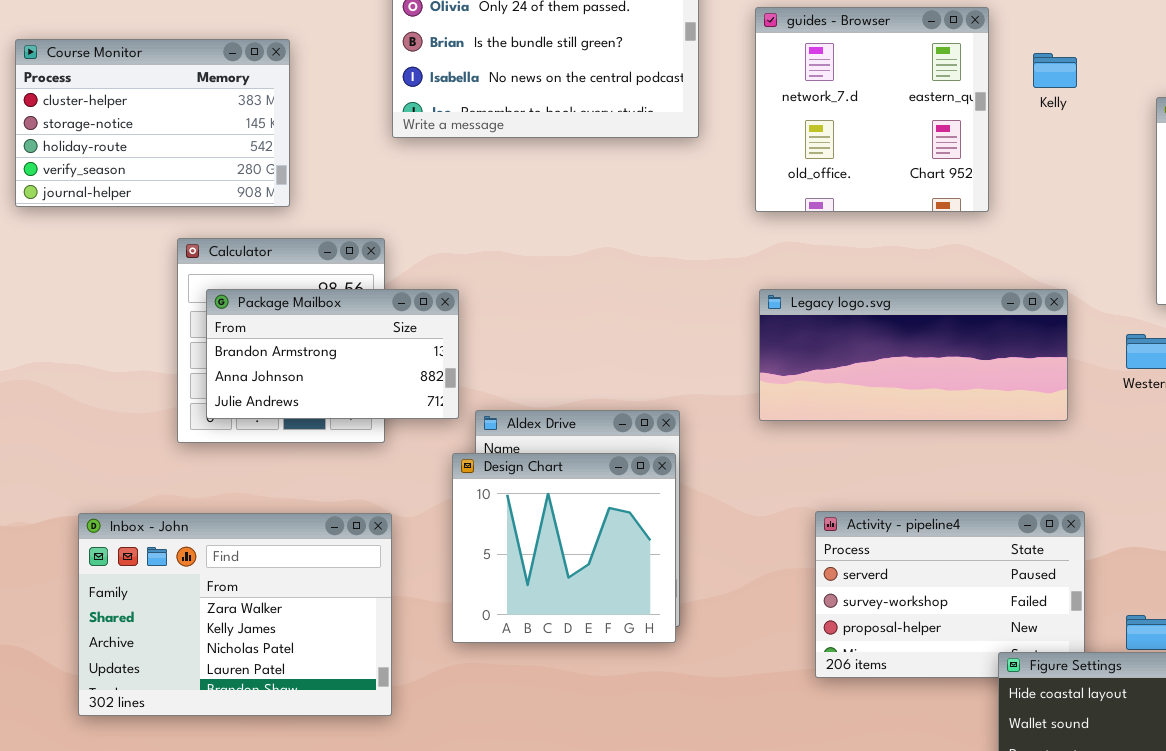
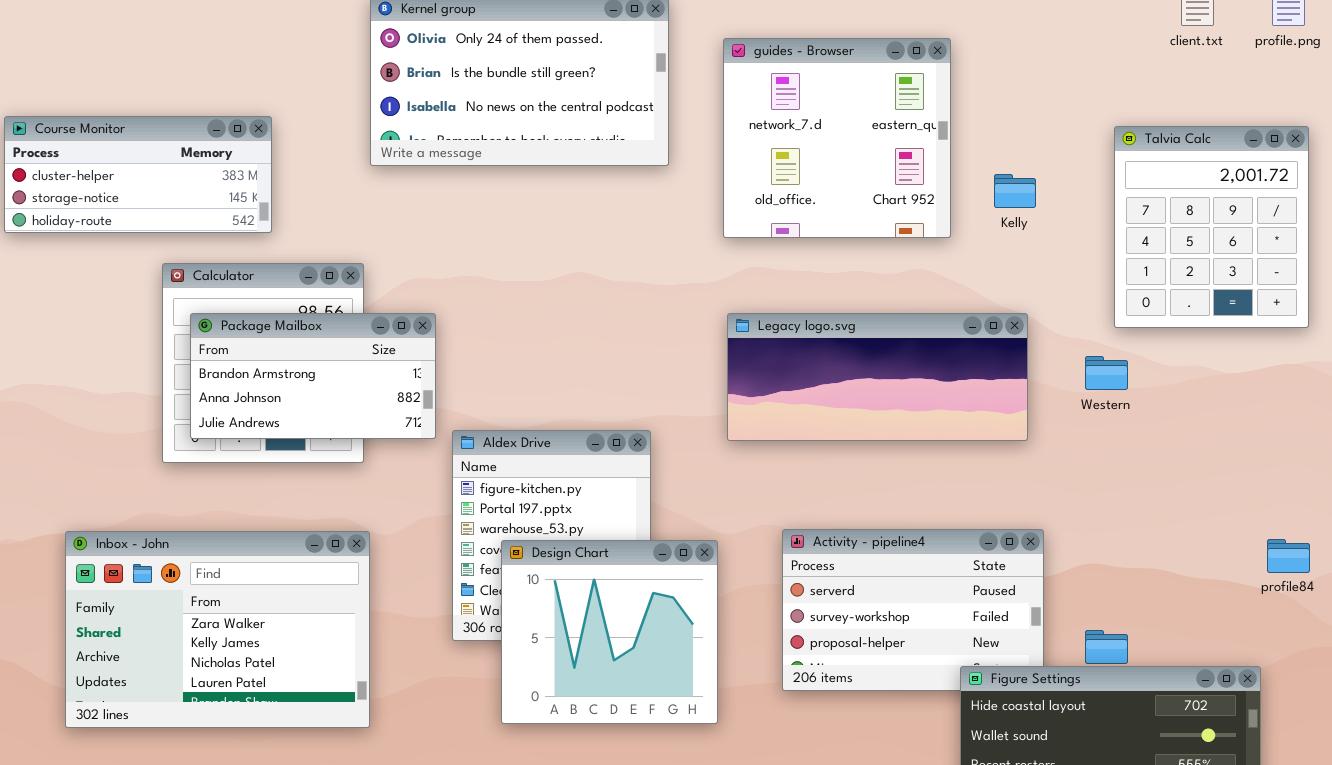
Course Monitor: [15,39,290,207] -> [4,116,272,233], resized
Kelly: [1033,53,1077,88] -> [994,174,1036,208], moved
Design Chart: [452,453,676,643] -> [501,540,718,724], moved

